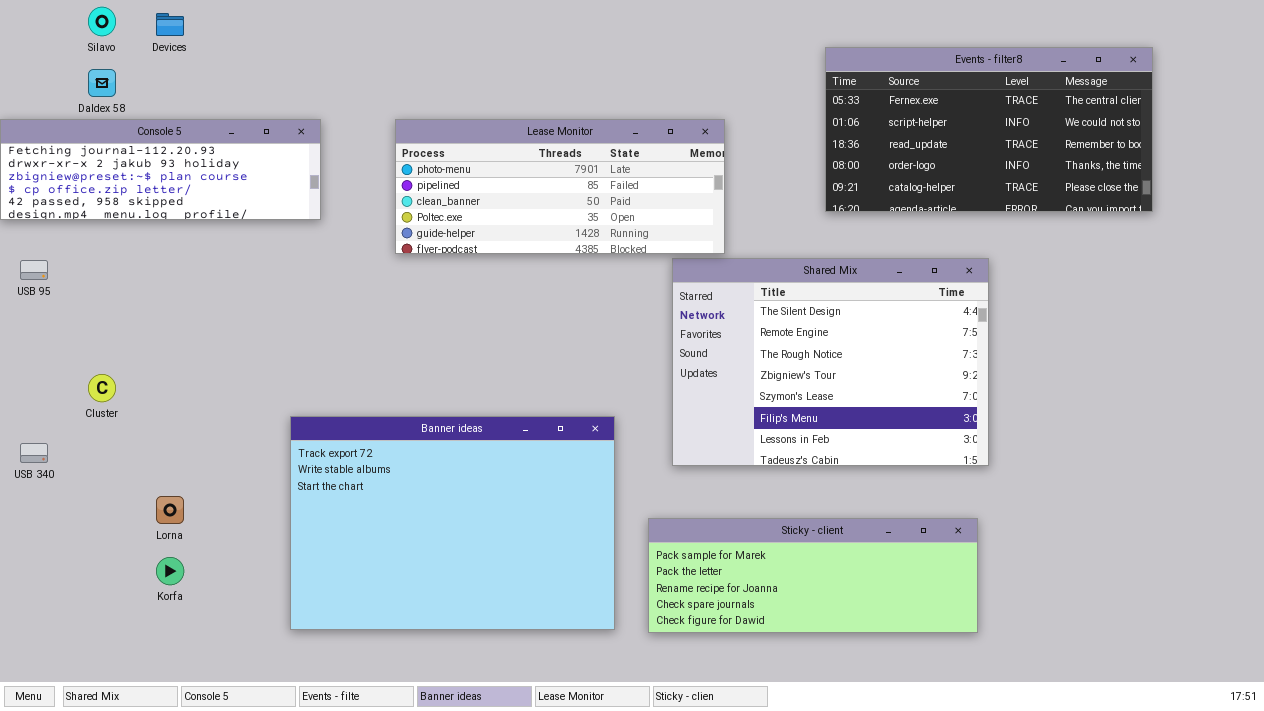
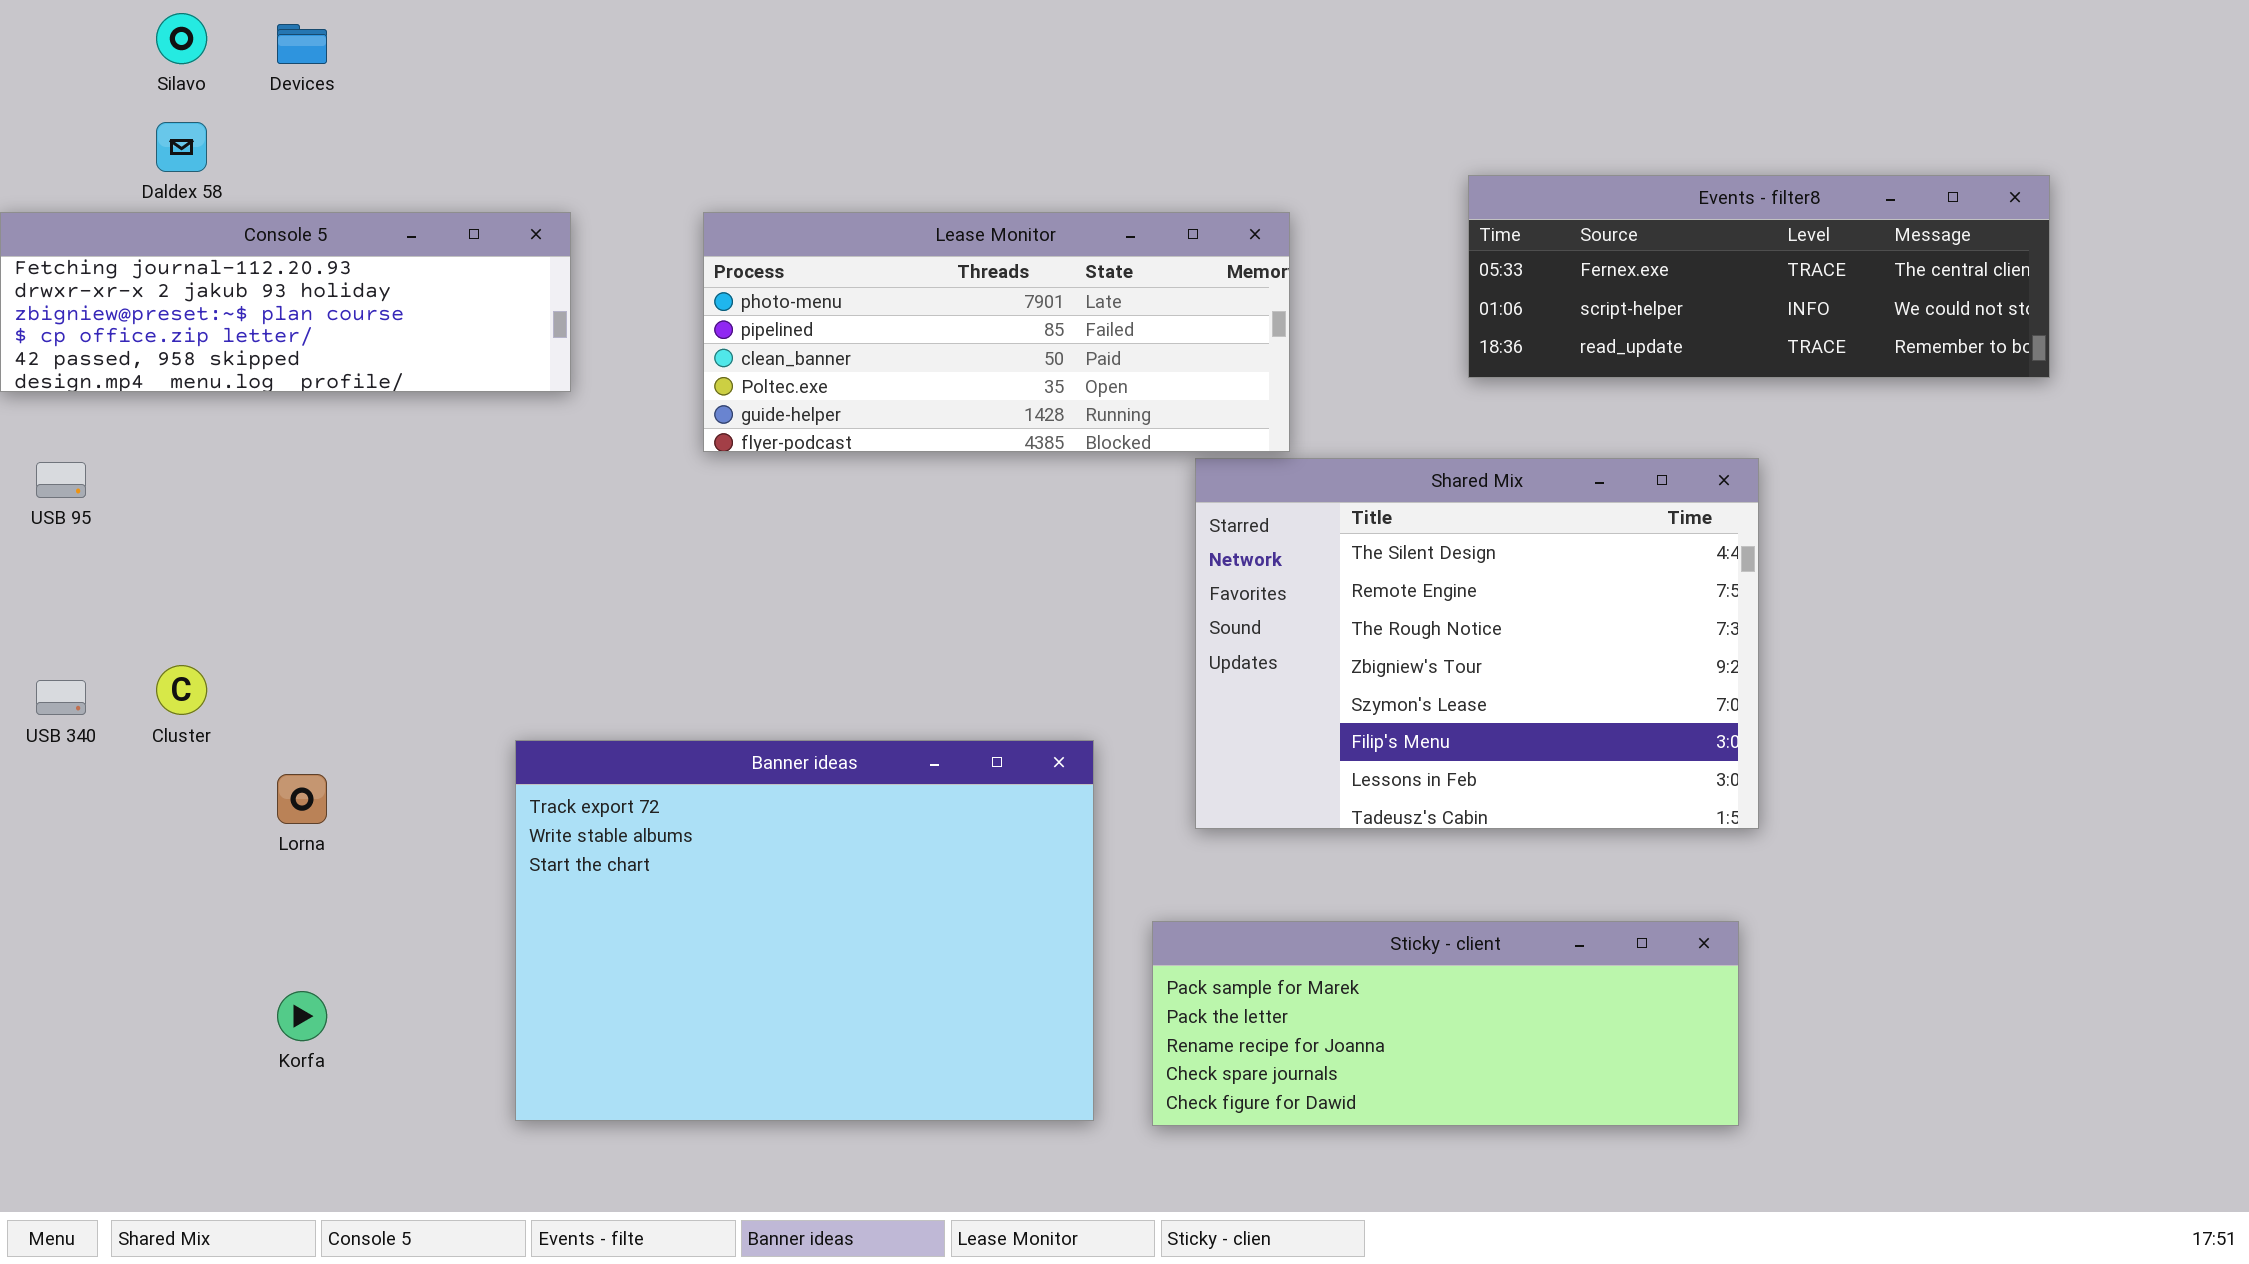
Events - filter8: [825,47,1153,212] -> [1468,175,2050,378], resized
USB 340: [20,443,48,463] -> [36,680,86,715], moved
Lorna: [156,496,184,524] -> [277,774,327,824], moved

